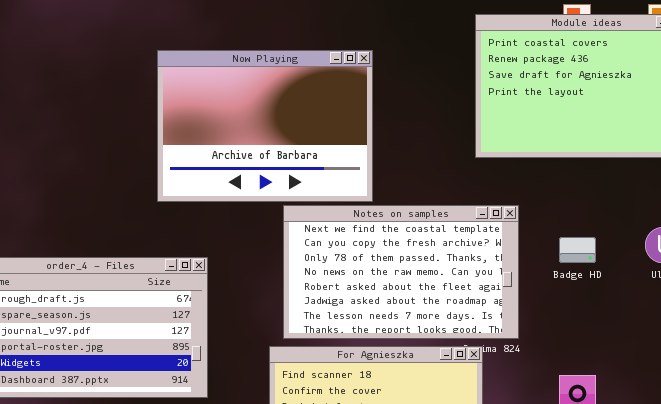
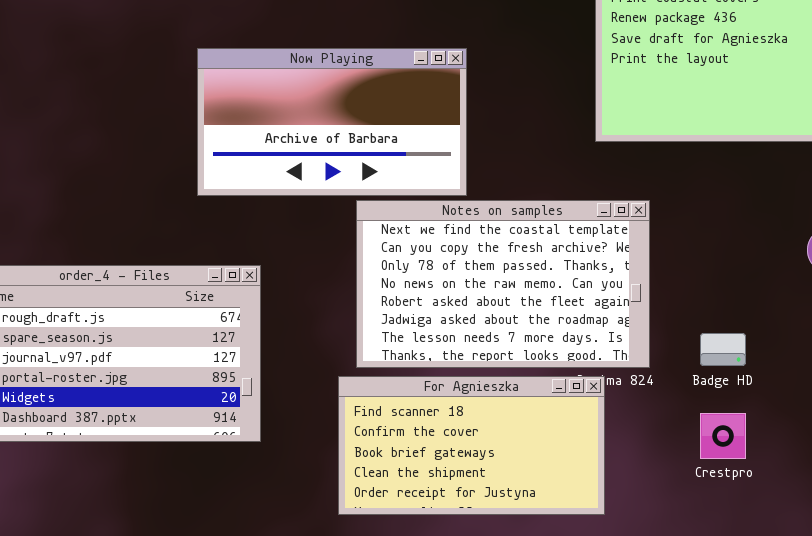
Now Playing: [157,50,373,202] -> [197,48,467,196], resized
Badge HD: [559,237,596,263] -> [700,333,746,366], moved

